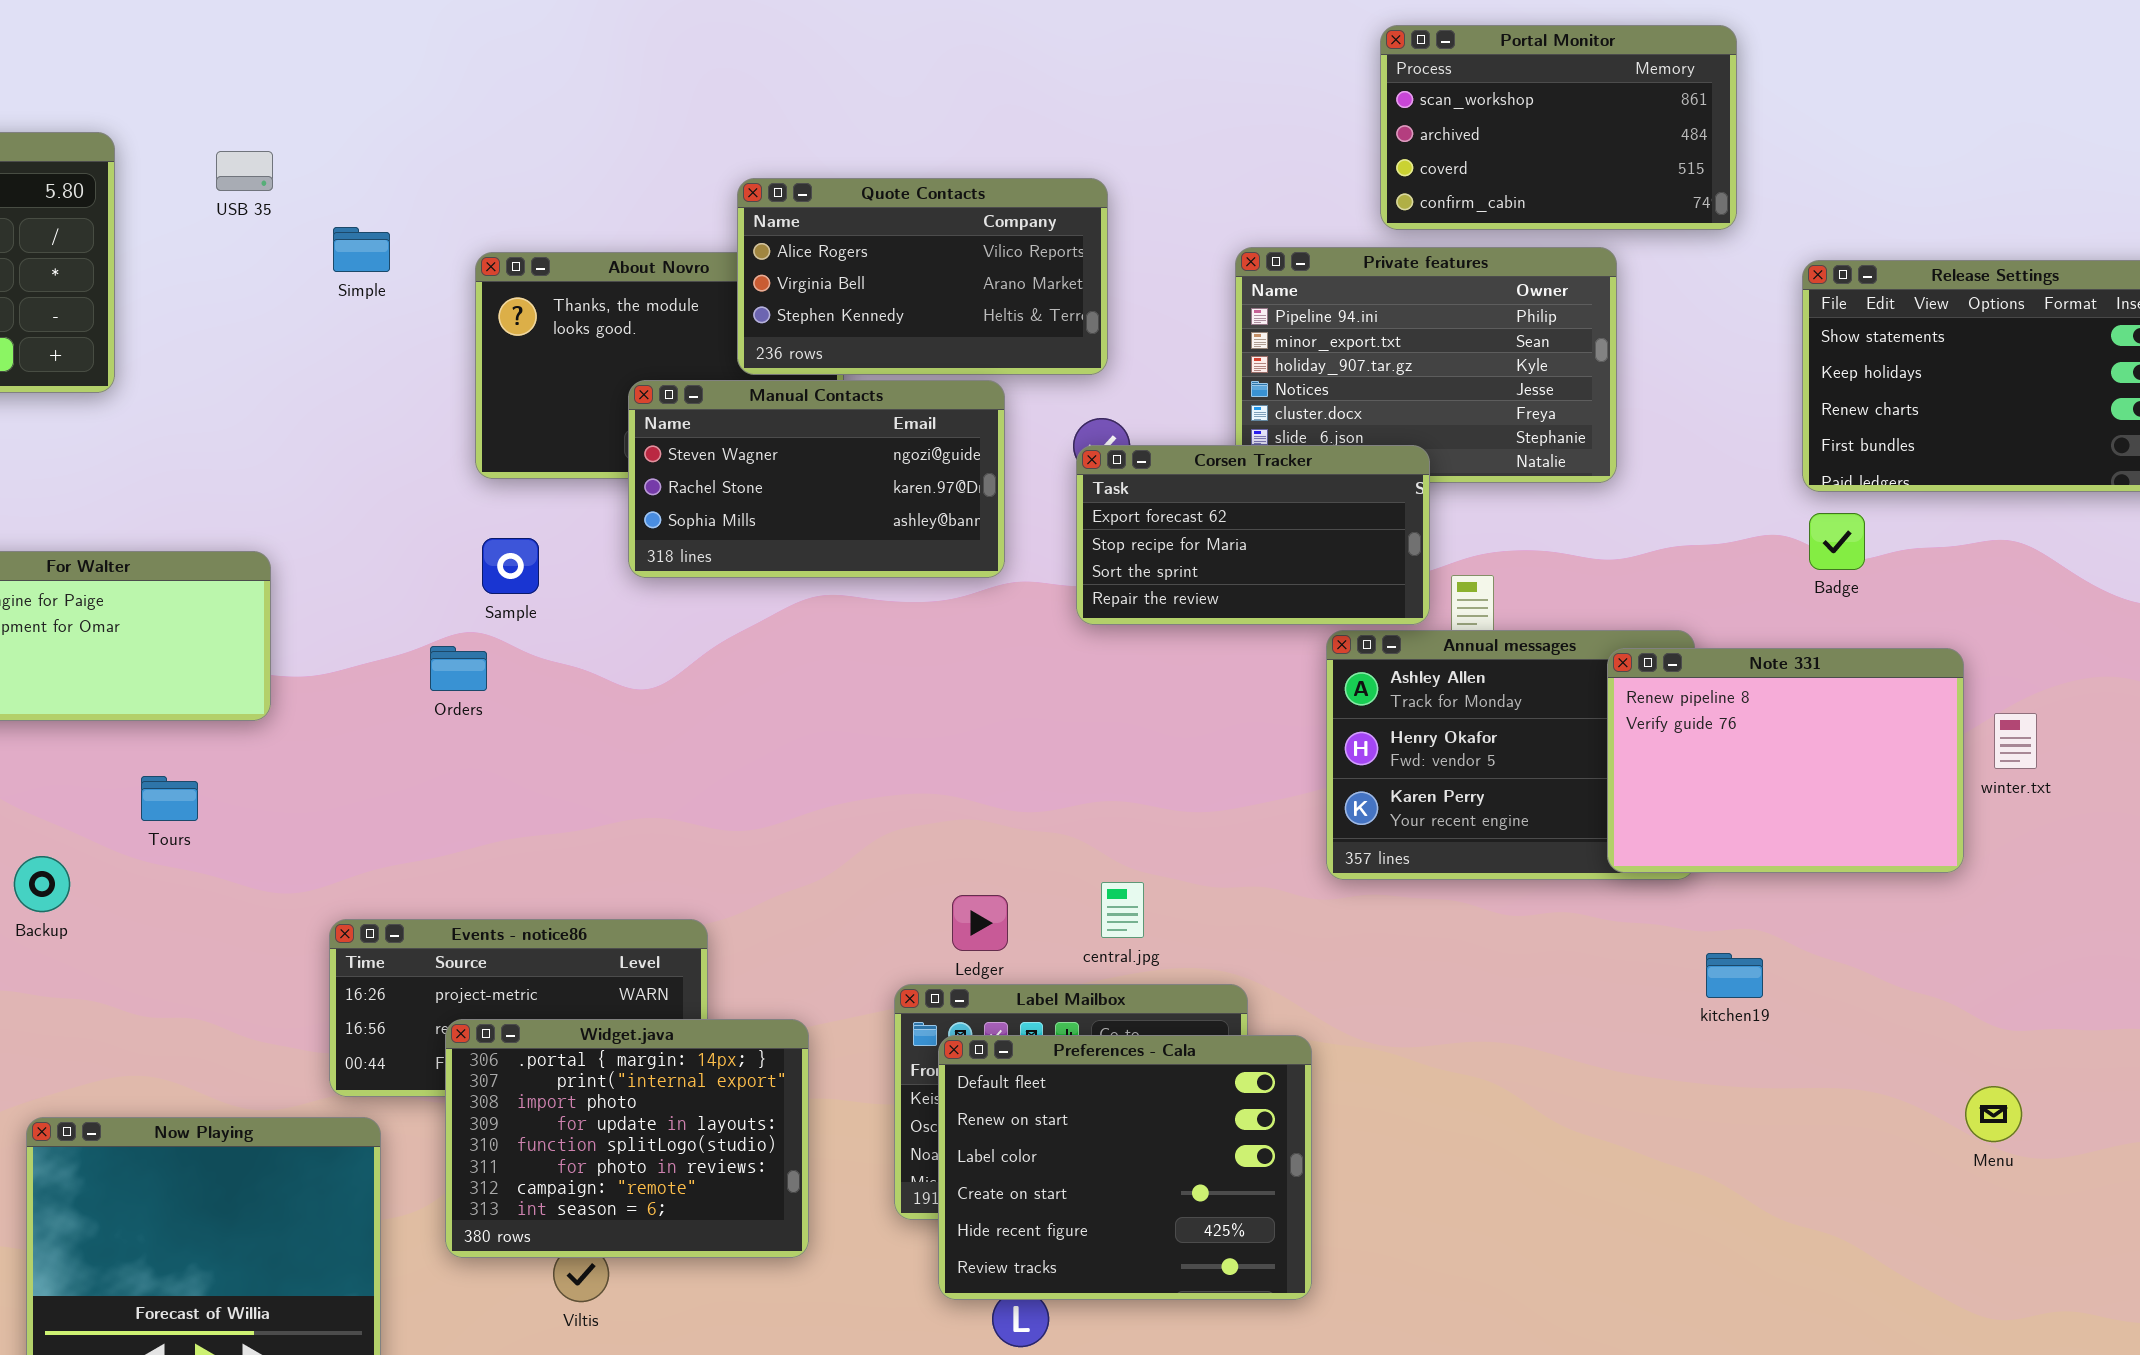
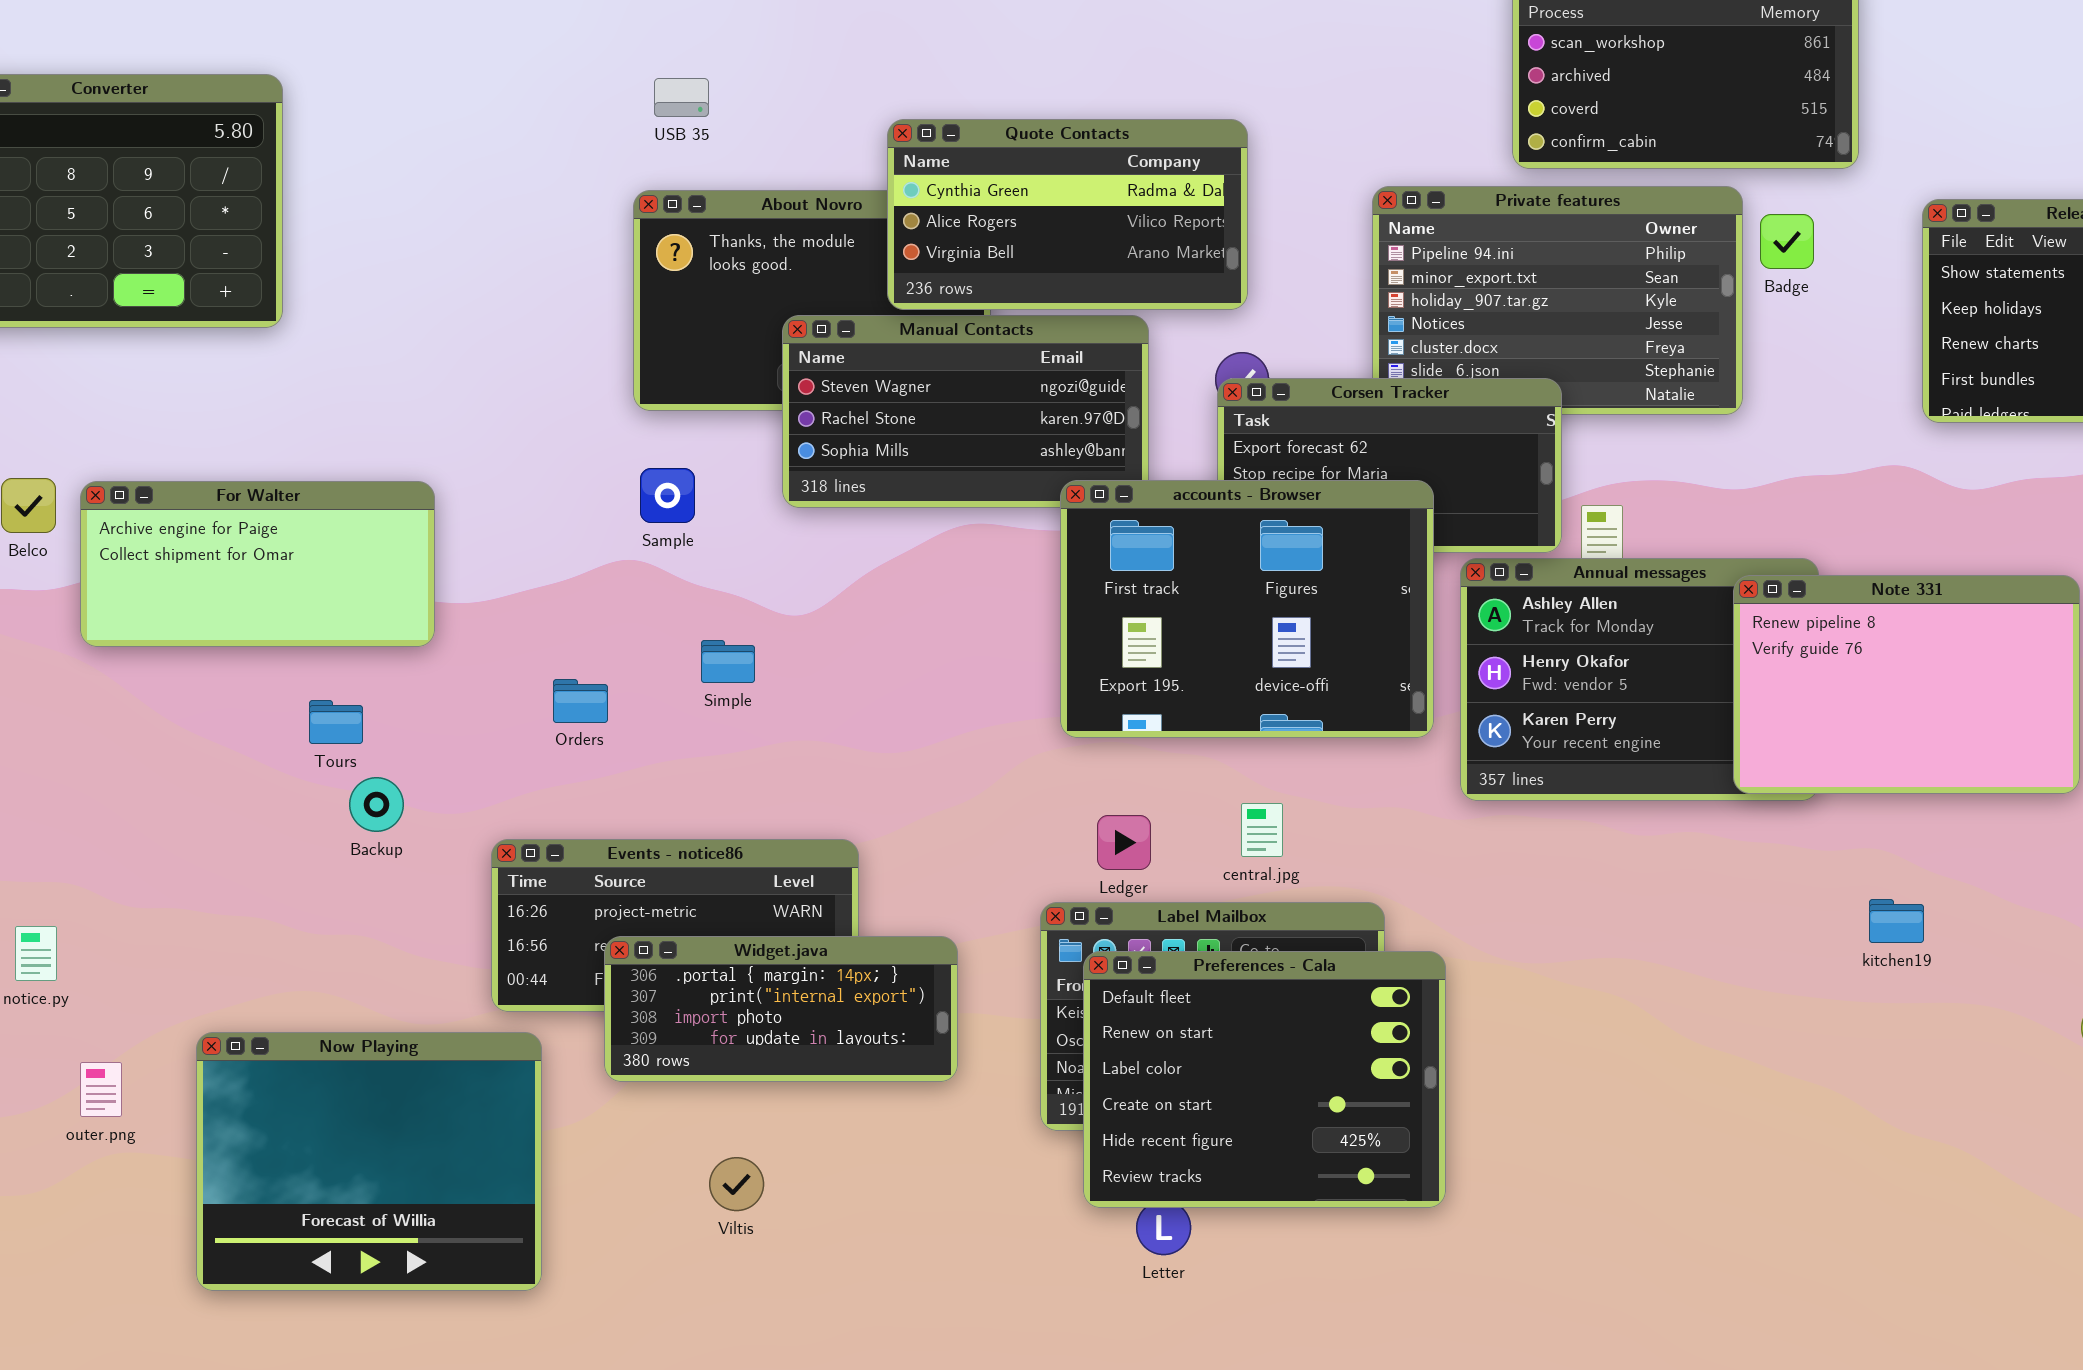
USB 35: [216,151,273,191] -> [654,78,709,117], moved
Quote Contacts: [737,178,1108,375] -> [887,119,1248,310], scrolled up 1 row
Simple: [333,227,390,272] -> [701,640,755,683], moved
Badge: [1809,513,1865,570] -> [1760,214,1814,269], moved
accounts - Browser: none -> [1060,480,1434,738], opened
Orders: [430,646,487,691] -> [553,679,608,723], moved
Backup: [14,856,70,912] -> [349,777,404,832], moved
kitchen19: [1706,953,1763,998] -> [1869,899,1924,943], moved
Widget.java: [445,1019,809,1258] -> [604,936,958,1082], resized

